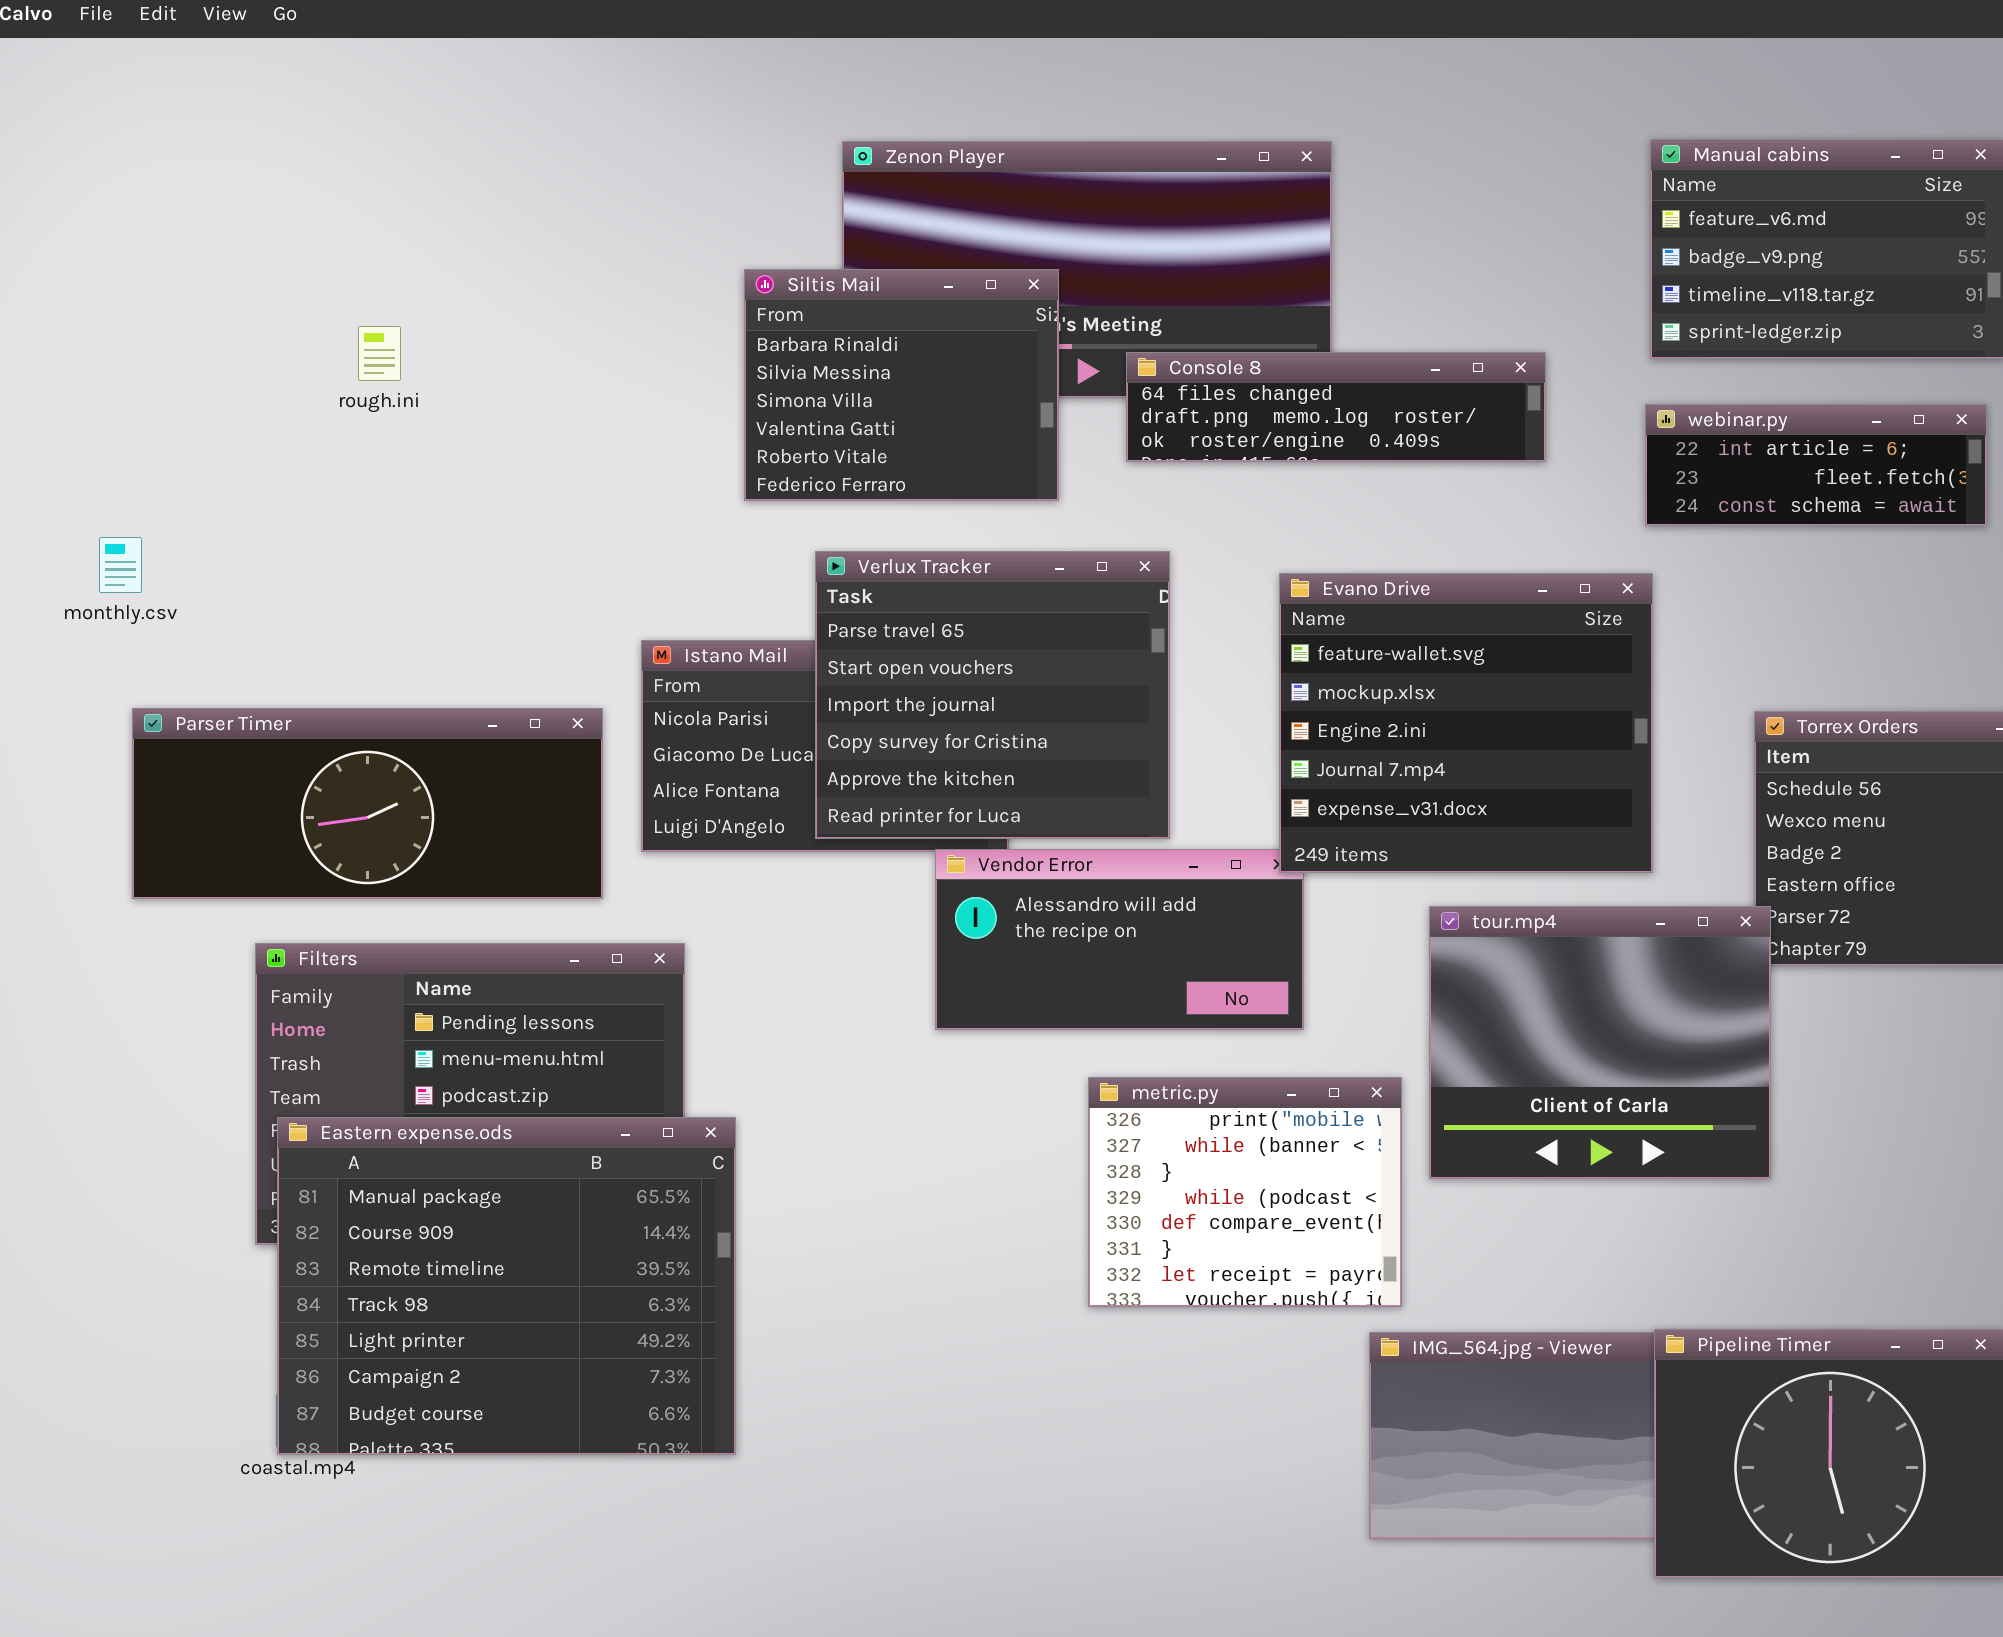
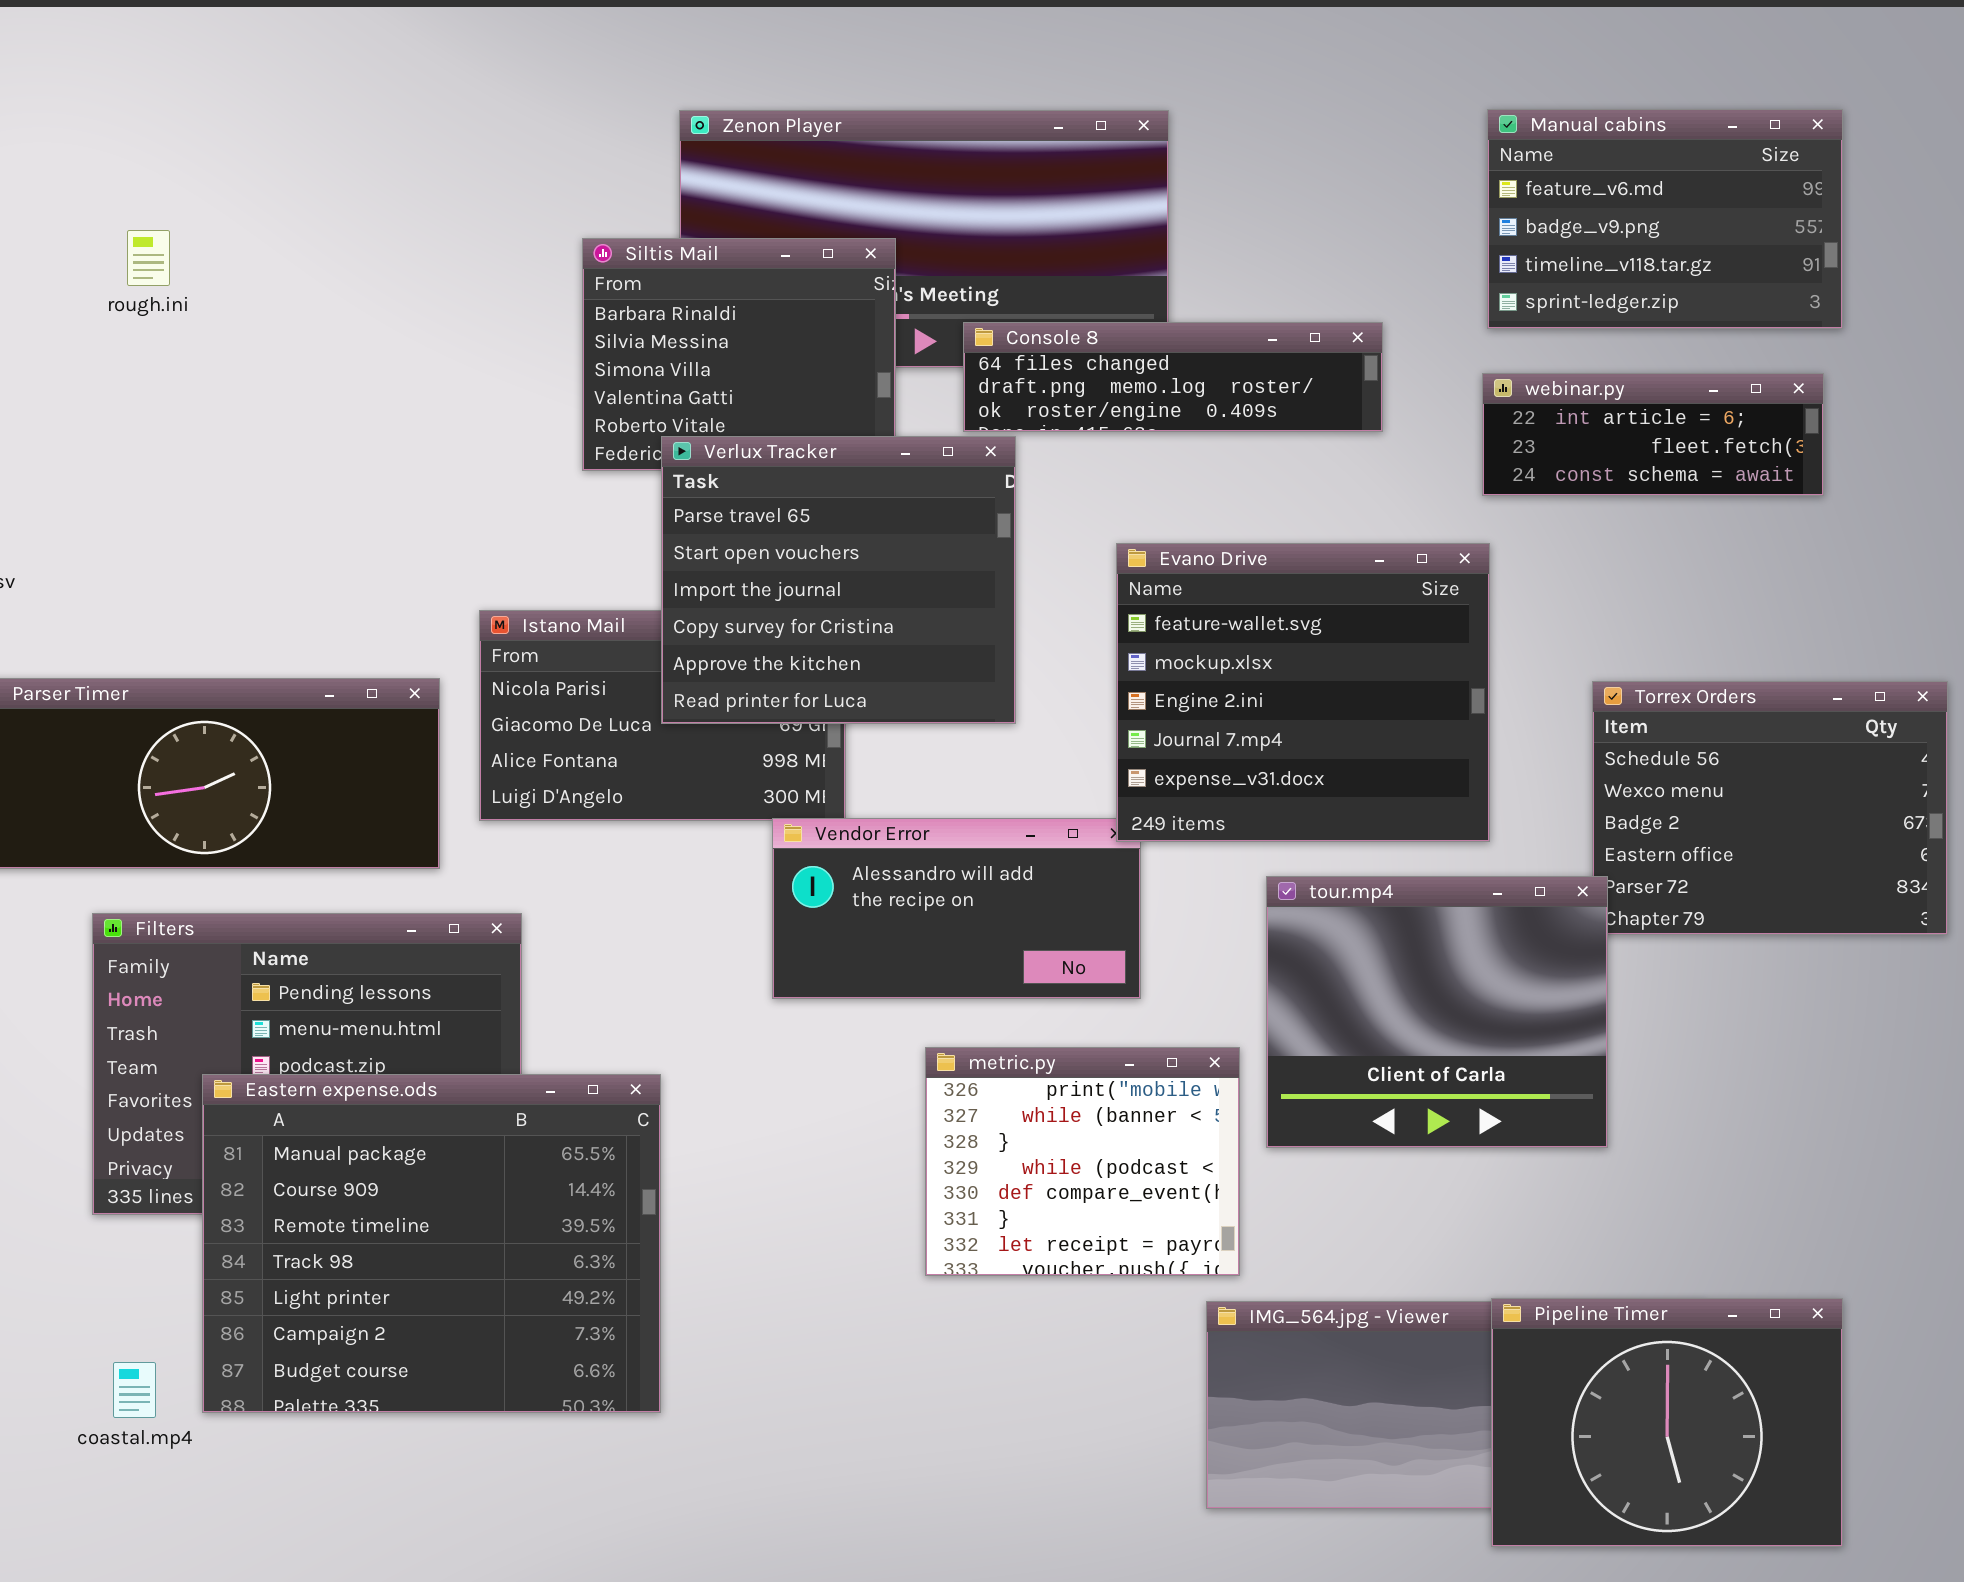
rough.ini: [358,326,401,381] -> [127,230,170,286], moved
Verlux Tracker: [815,551,1170,839] -> [661,436,1016,724], moved
Eastern expense.ods: [277,1117,736,1455] -> [202,1074,661,1413], moved

